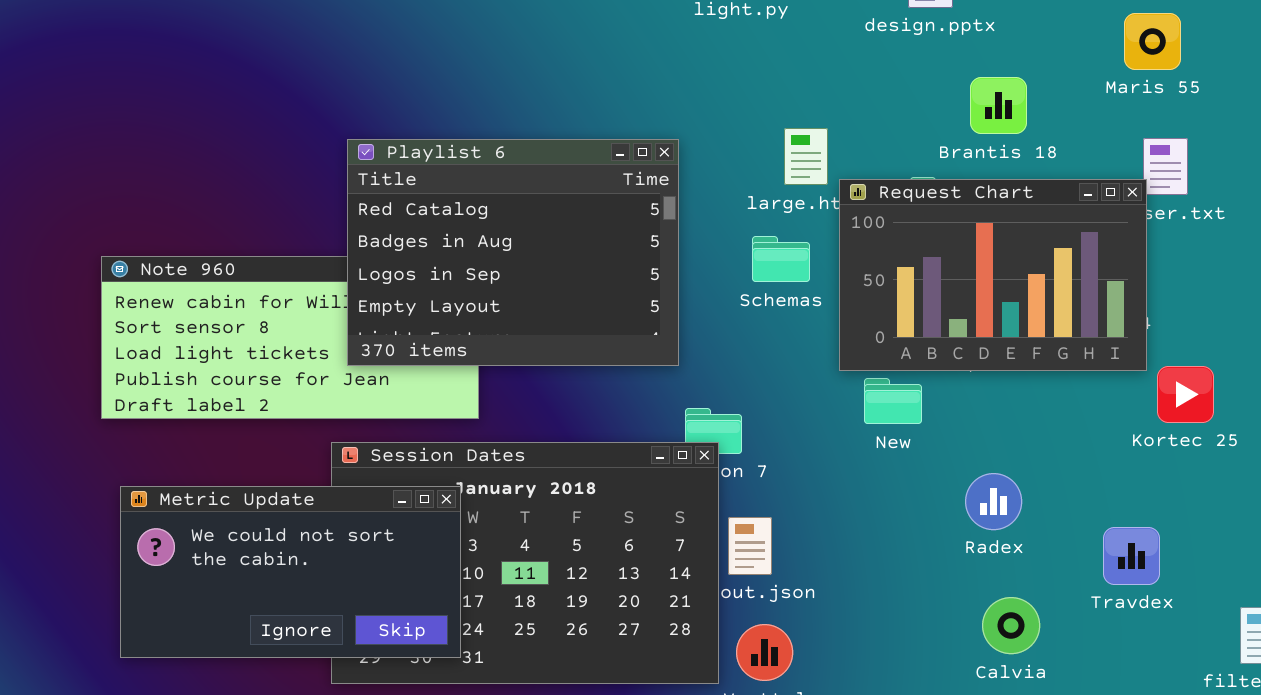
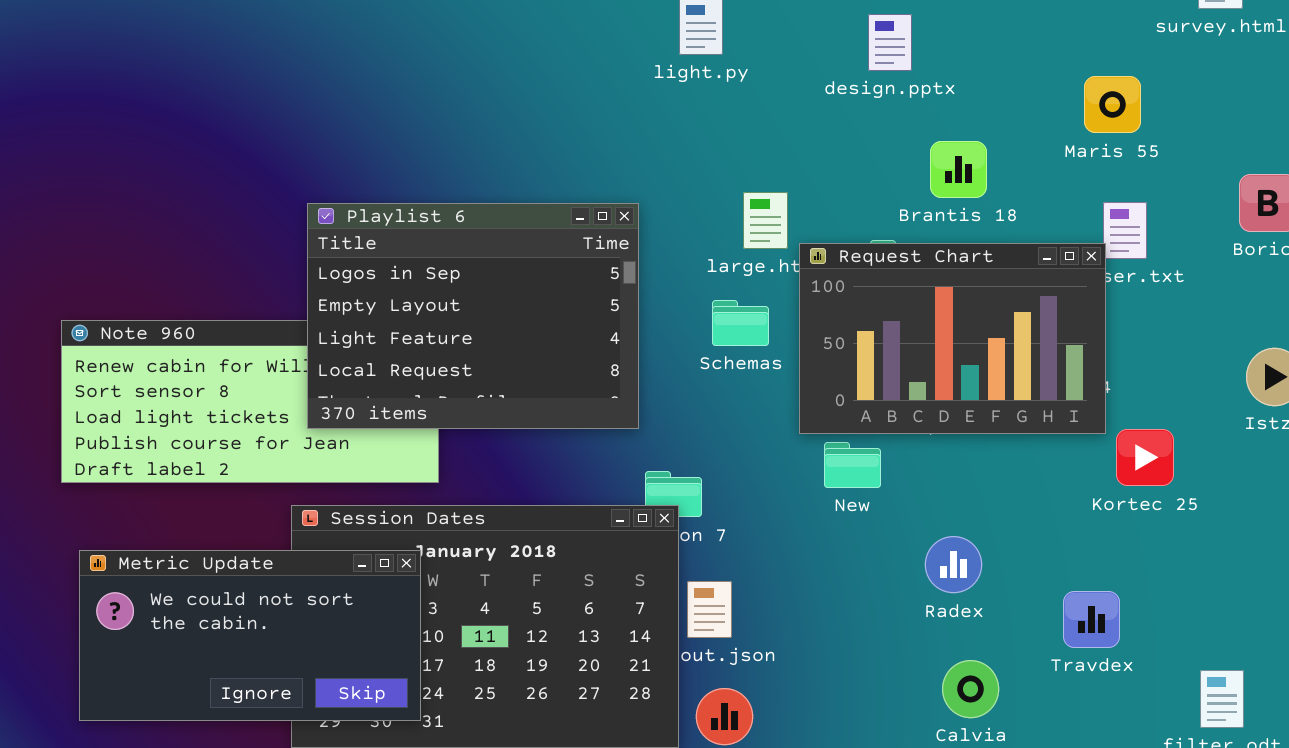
Playlist 6: [347,139,679,366] -> [307,203,639,429], scrolled down 2 rows

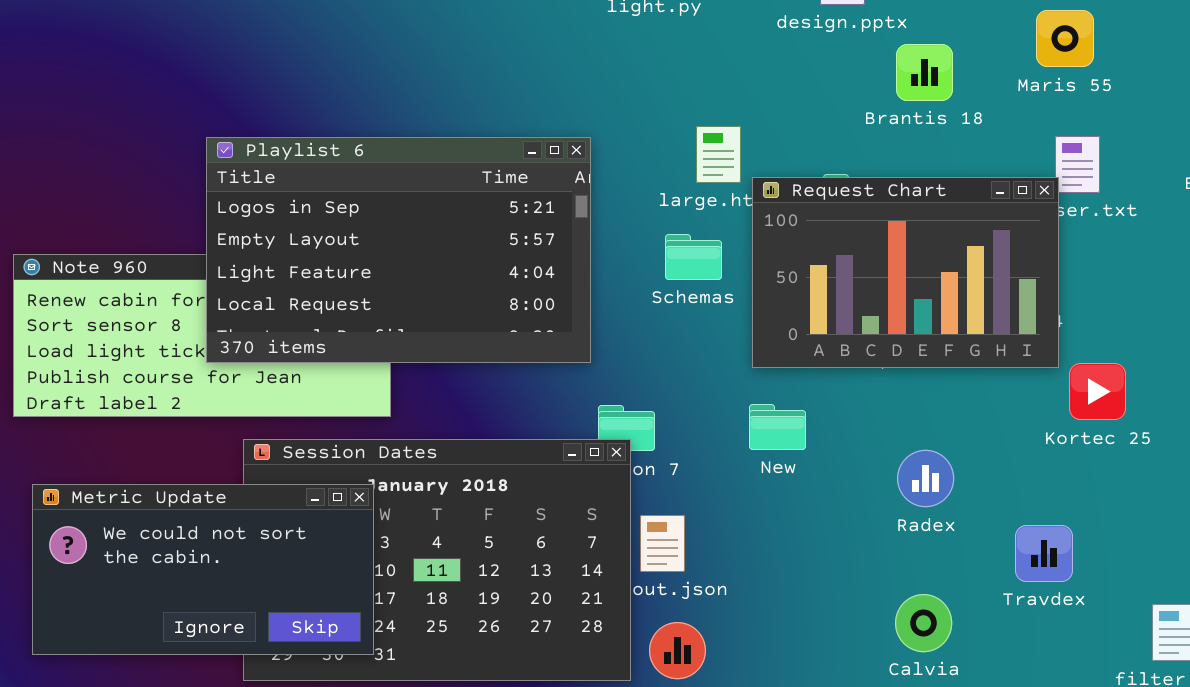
Brantis 18: [930,141,987,198] -> [896,44,953,101], moved
Playlist 6: [307,203,639,429] -> [206,137,591,363], resized
New: [824,442,881,488] -> [749,404,806,450], moved
Radex: [925,536,982,593] -> [897,450,954,507], moved

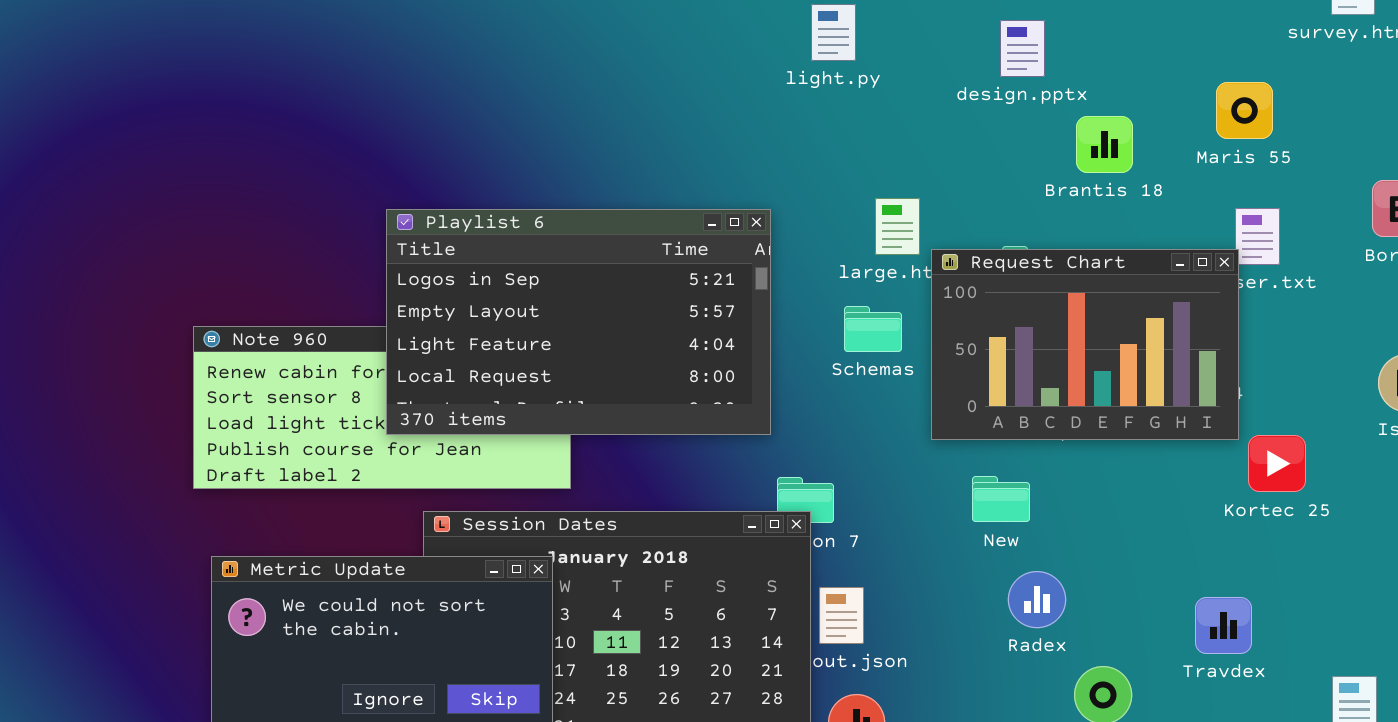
New: [749,404,806,450] -> [972,476,1030,522], moved
Radex: [897,450,954,507] -> [1008,571,1066,628], moved

